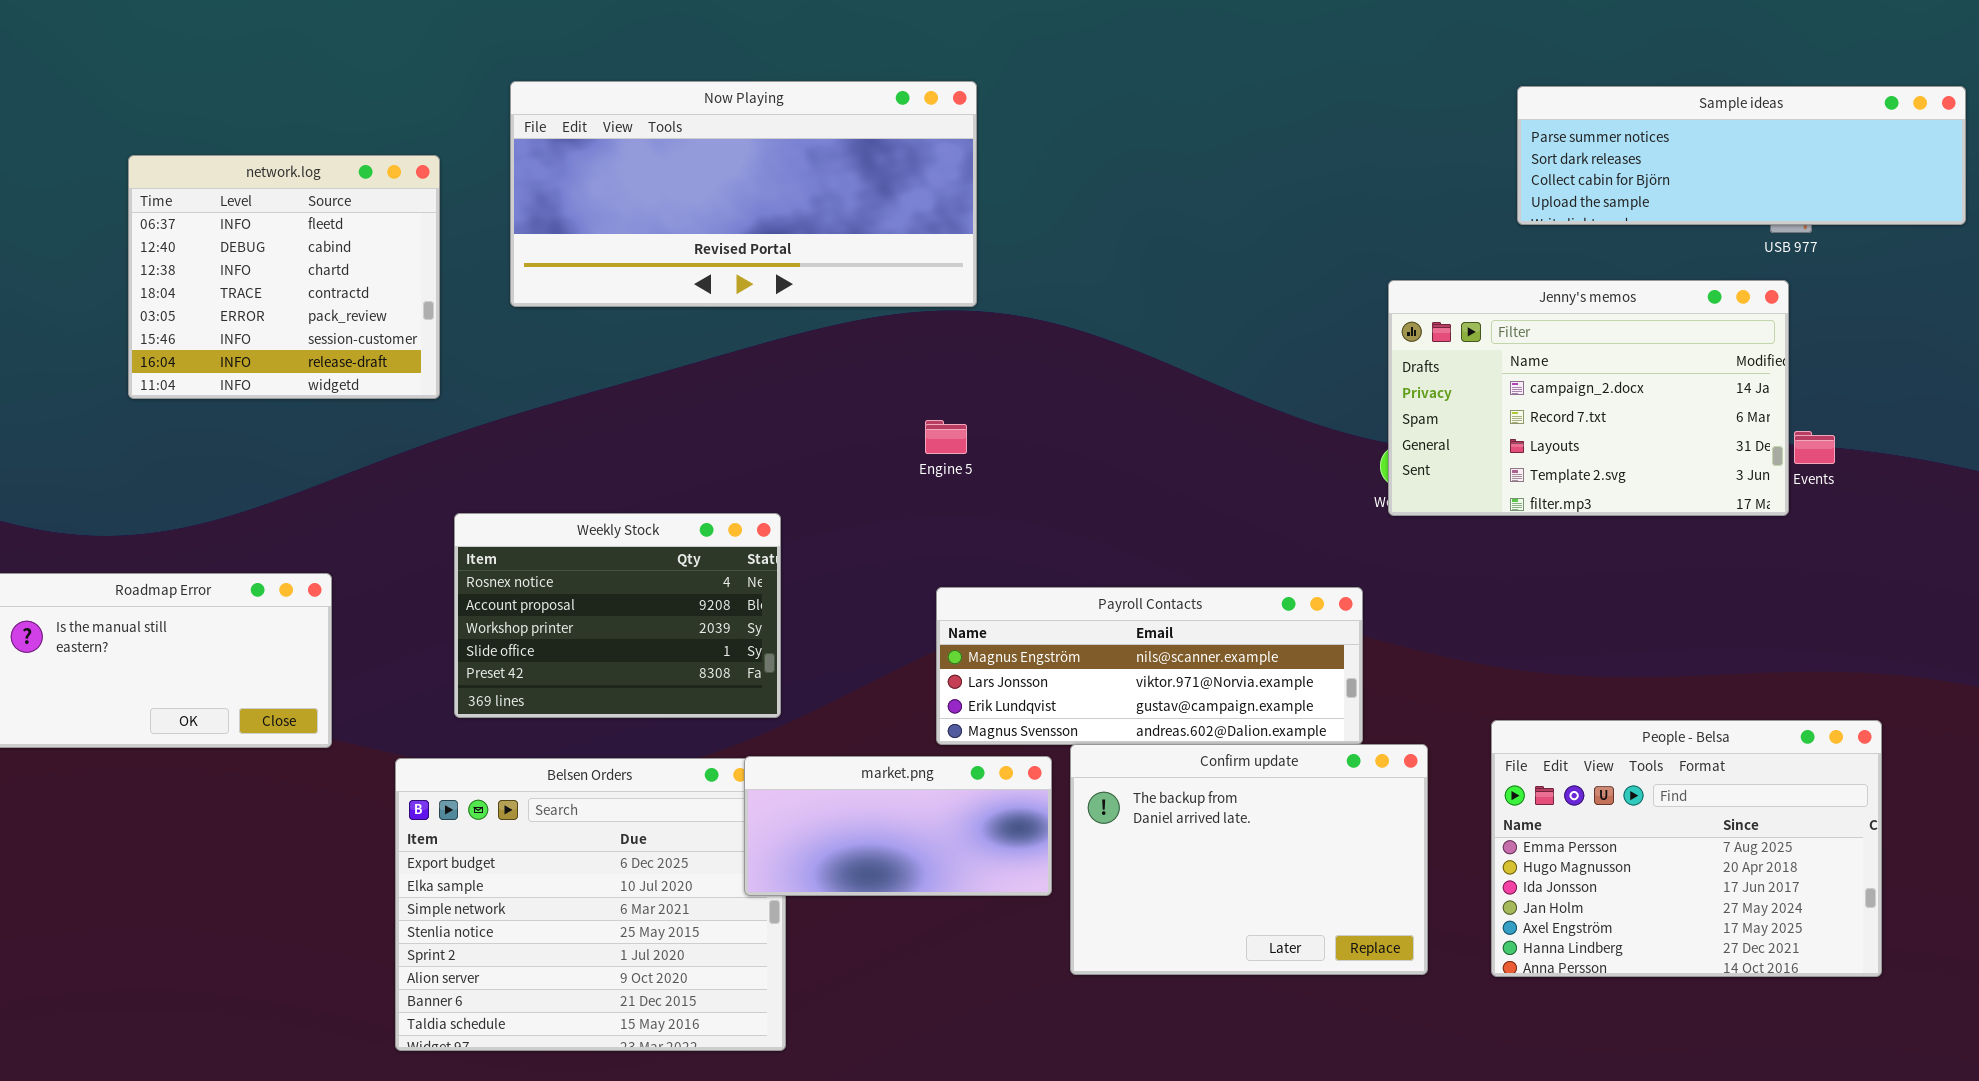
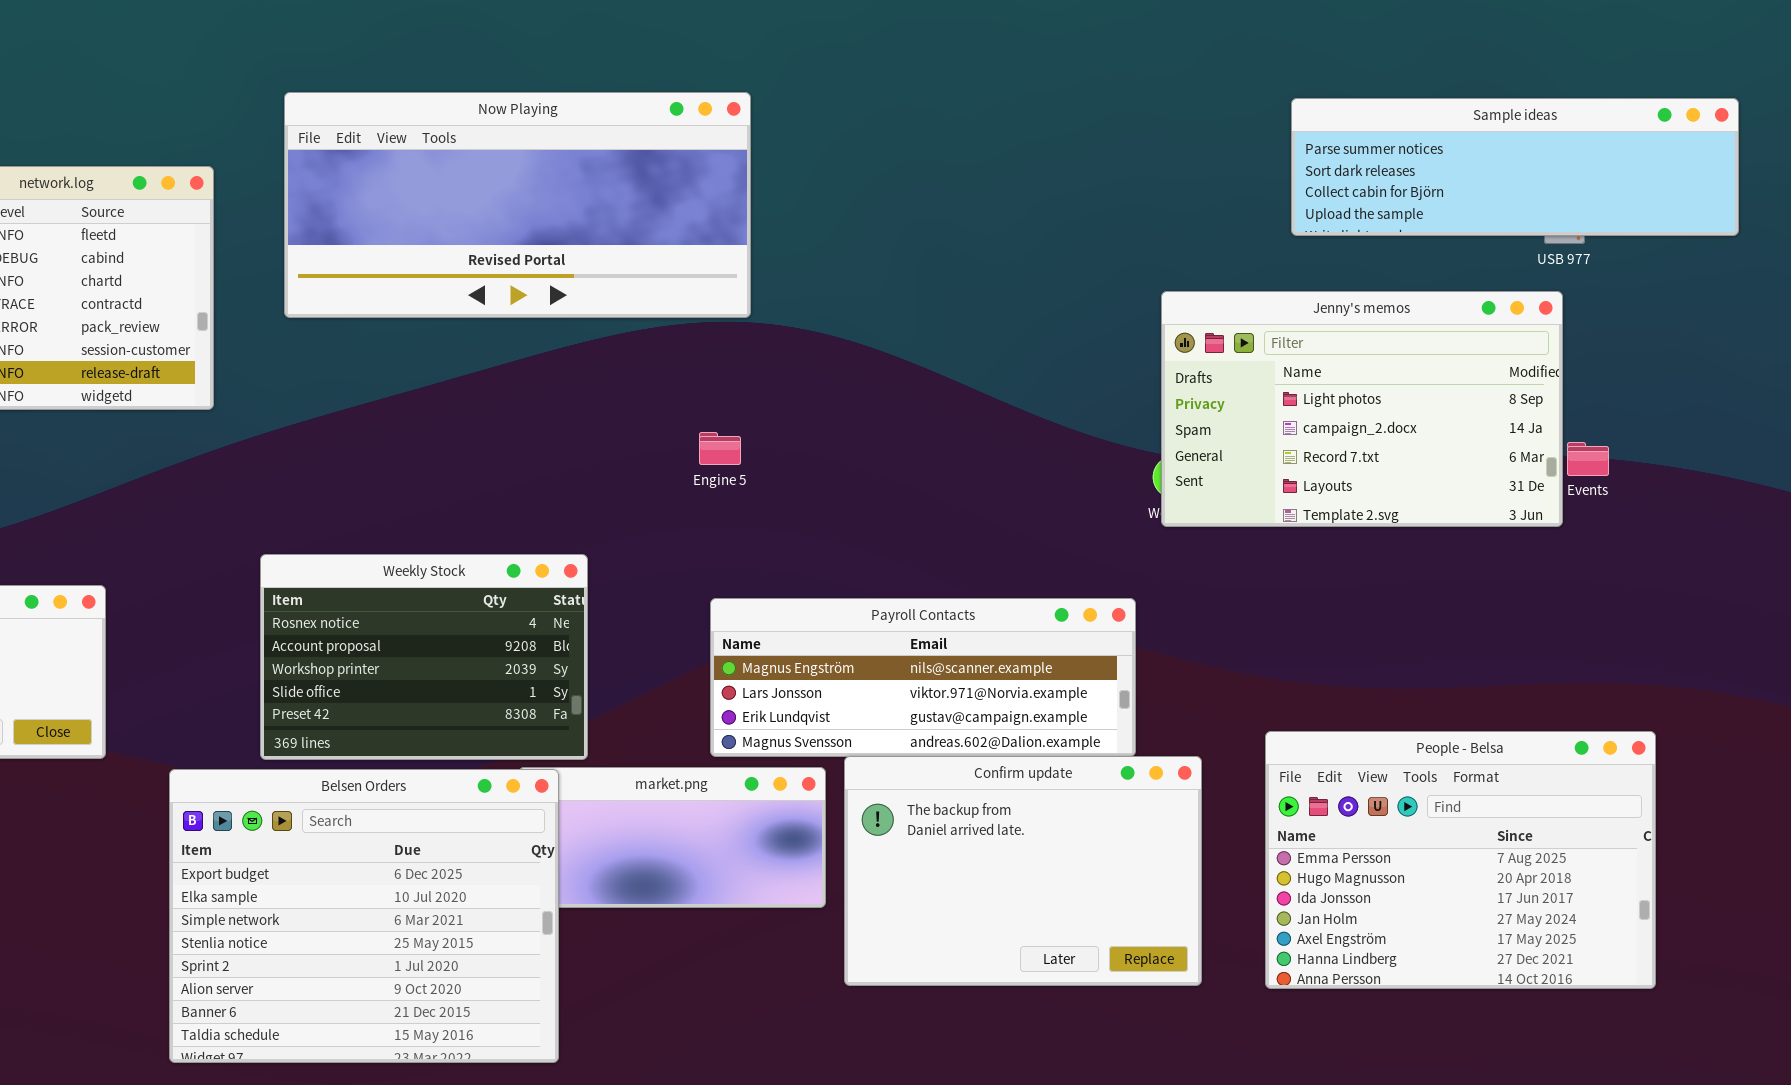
Jenny's memos: [1388,280,1789,516] -> [1161,291,1563,527], scrolled up 1 row
Weekly Stock: [454,513,781,718] -> [260,554,588,760], moved
Belsen Orders: [395,758,786,1051] -> [169,769,559,1063], raised

